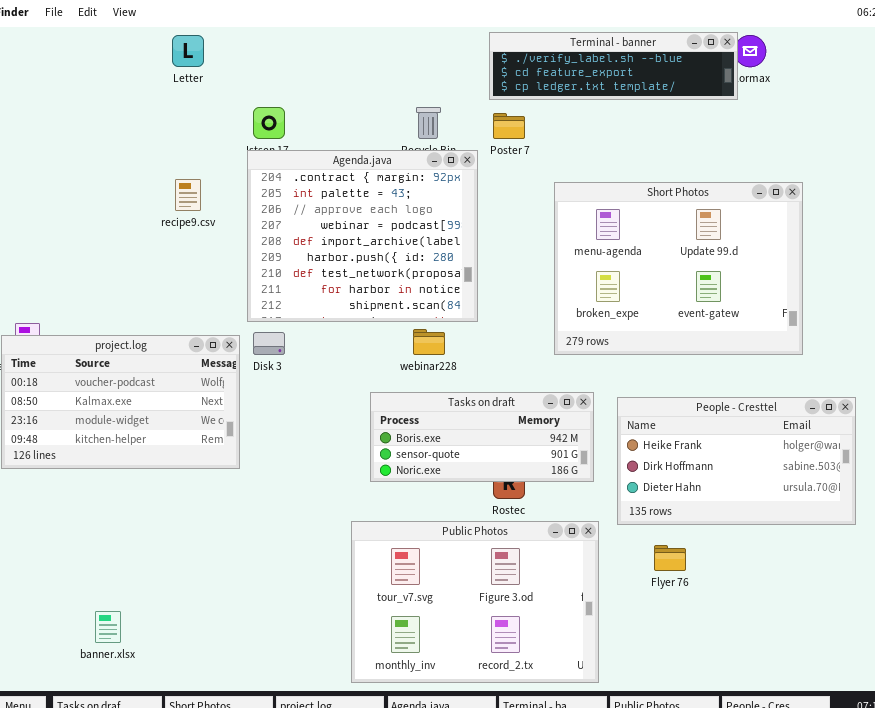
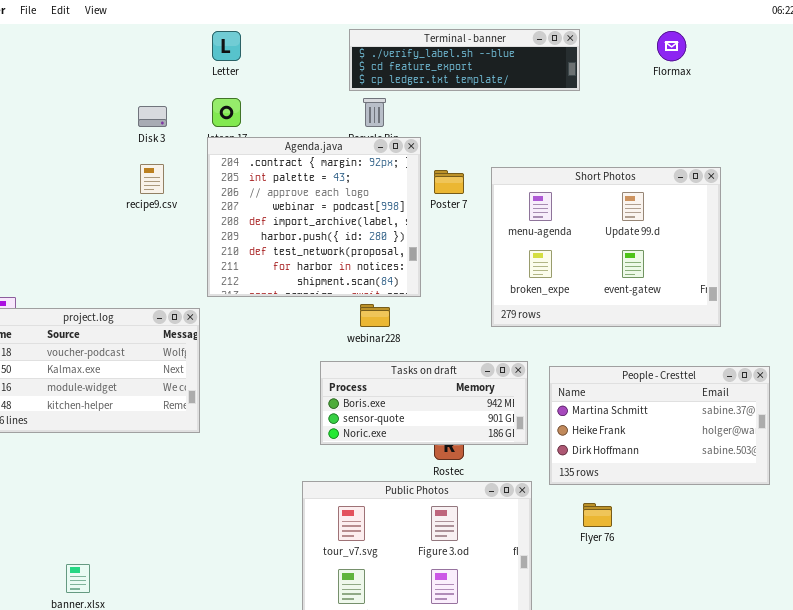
Terminal - banner: [489,32,738,100] -> [349,29,580,91], moved
Letter: [172,35,204,67] -> [212,31,241,61], moved
Poster 7: [493,113,525,139] -> [434,170,464,194], moved
Disk 3: [253,332,285,355] -> [138,106,167,127], moved
People - Cresttel: [617,397,856,525] -> [549,366,770,485], scrolled up 1 row

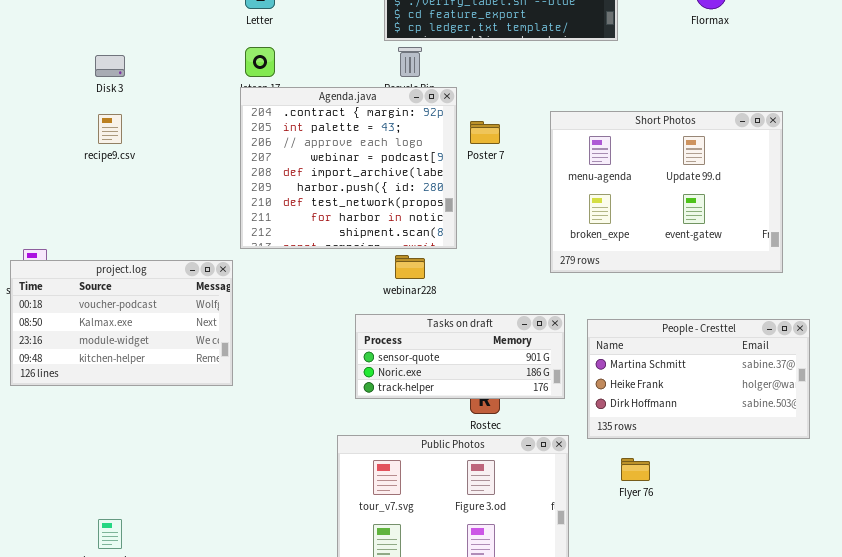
Disk 3: [138,106,167,127] -> [95,55,125,77], moved
recipe9.csv: [140,164,164,194] -> [98,114,122,144], moved
Short Photos: [491,167,721,327] -> [550,111,783,273], moved
Tasks on draft: [320,361,528,445] -> [355,314,565,399], scrolled down 1 row

